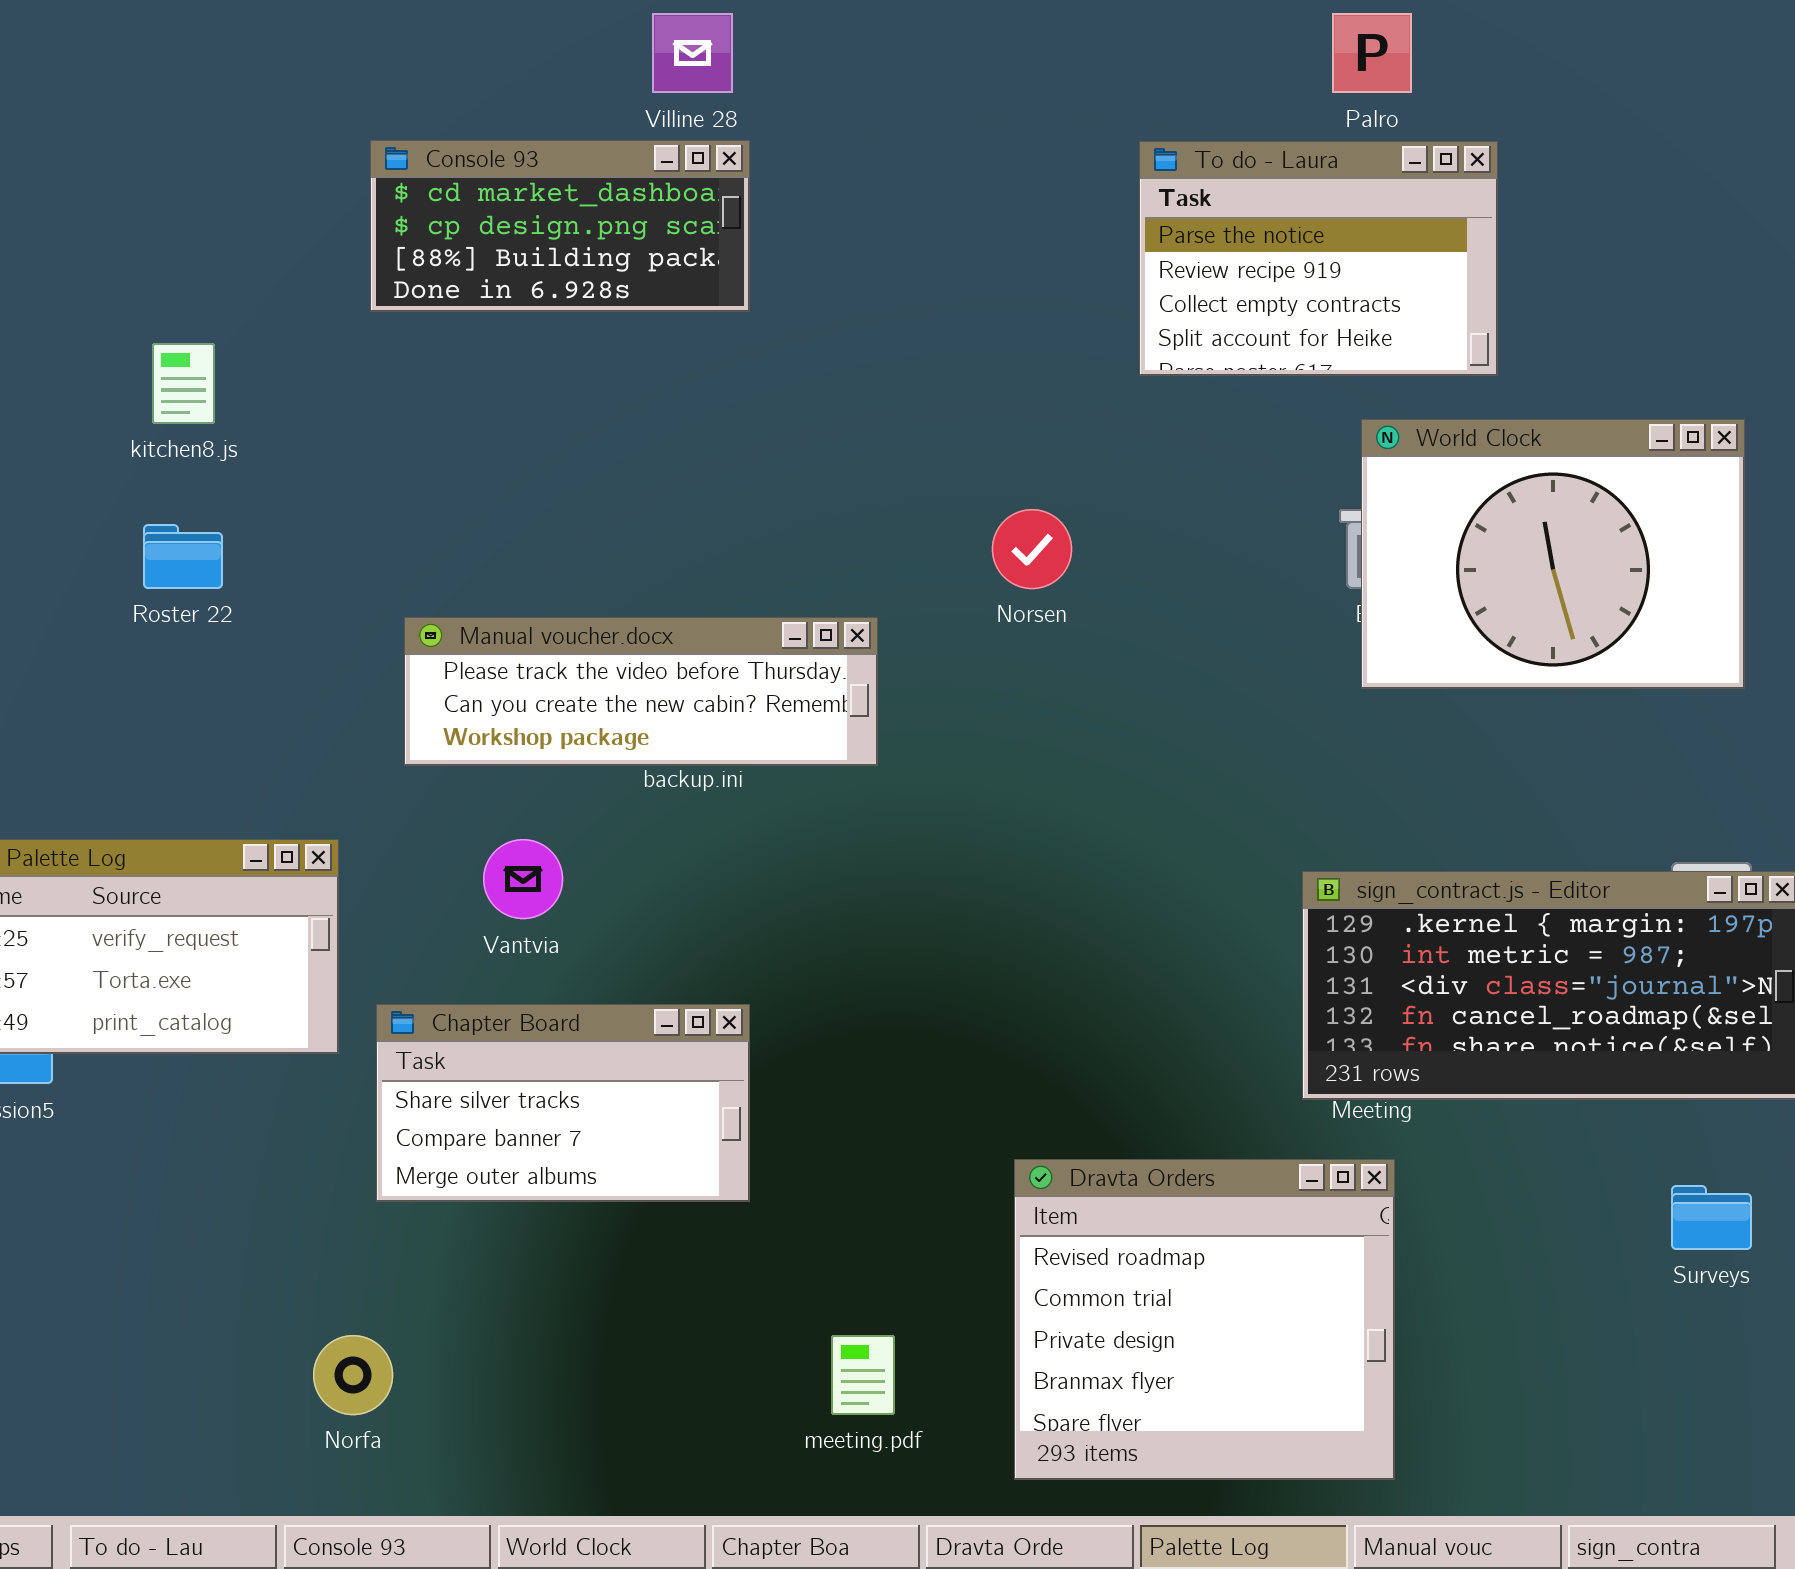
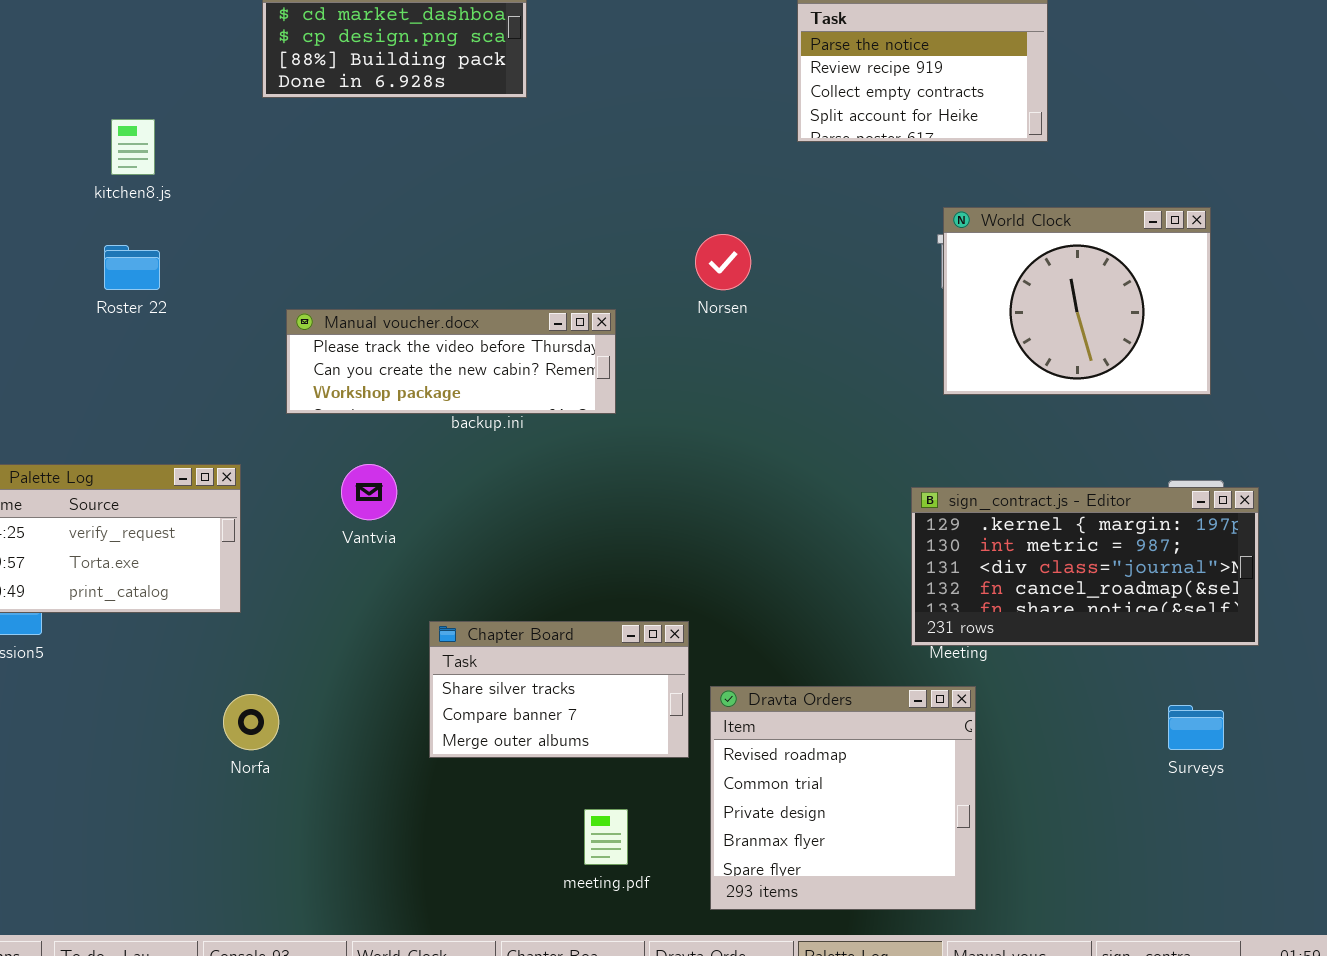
World Clock: [1361,419,1745,689] -> [943,207,1211,395], moved
Chapter Board: [376,1004,750,1202] -> [429,621,689,758], moved
Norfa: [313,1335,393,1415] -> [223,694,279,750], moved

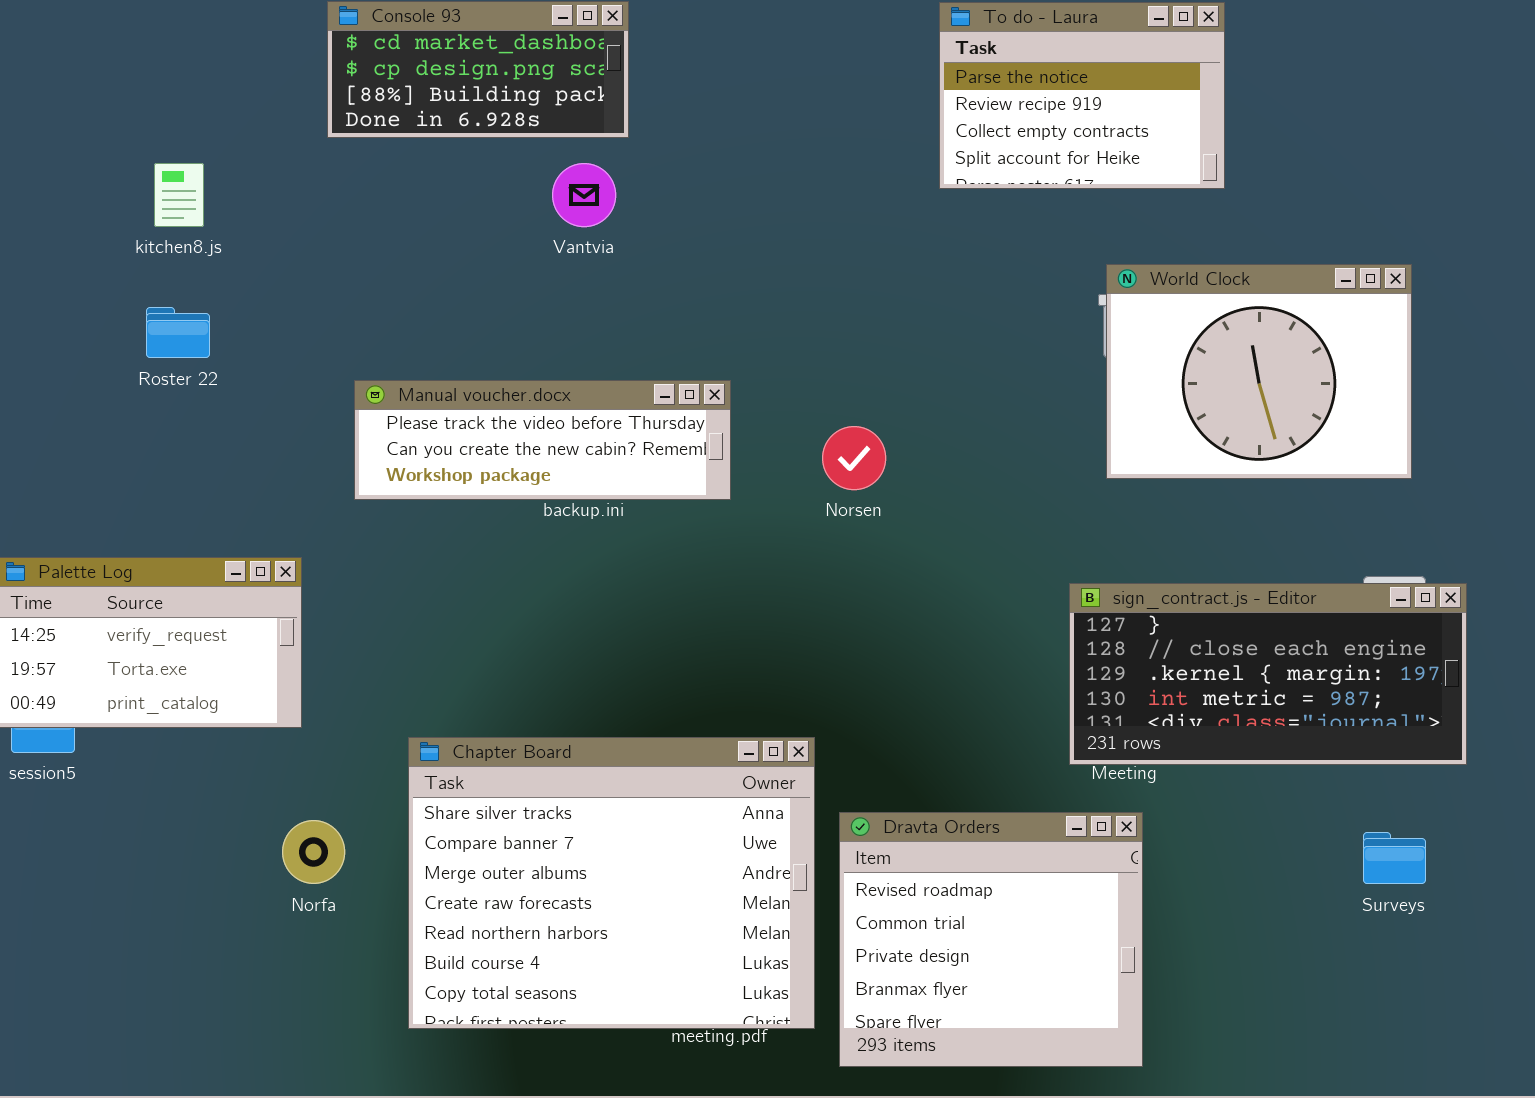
Norsen: [695,234,751,290] -> [822,426,886,490], moved
Vantvia: [341,464,397,520] -> [552,163,616,227], moved
sign_contract.js - Editor: [911,487,1259,646] -> [1069,583,1467,765], scrolled up 2 rows
Chapter Board: [429,621,689,758] -> [408,737,815,1029], resized

